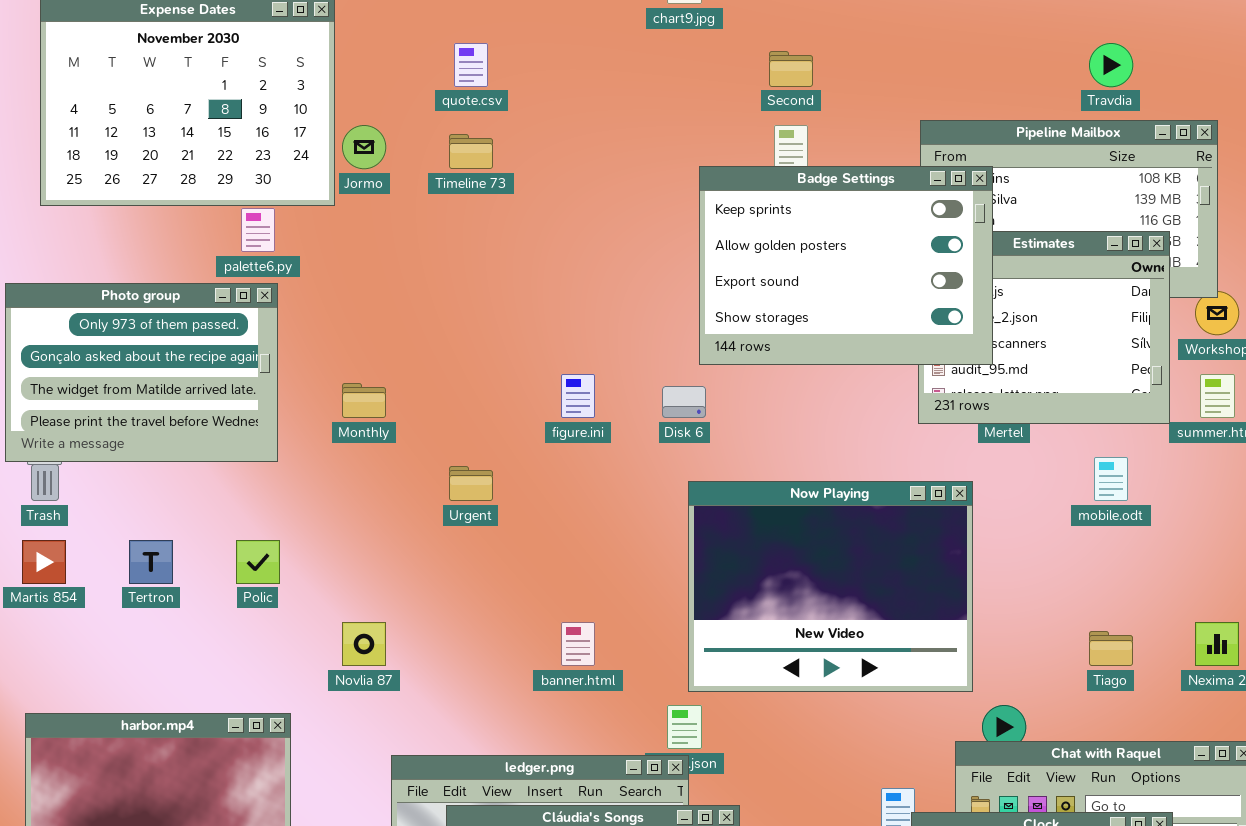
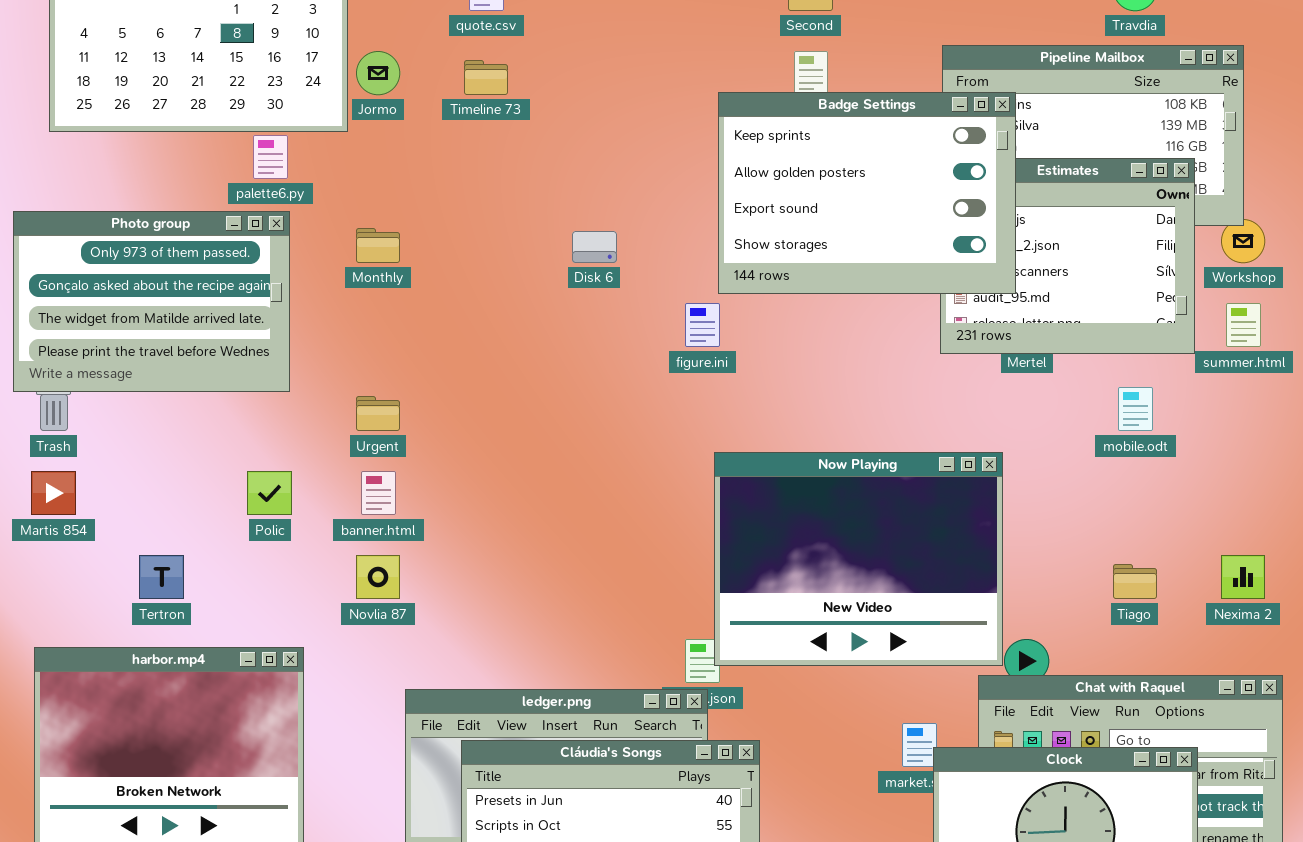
figure.ini: [561,374,595,418] -> [685,303,720,347], moved
Monthly: [342,383,386,418] -> [356,228,400,263], moved
Disk 6: [662,386,706,418] -> [572,231,617,263], moved
Urgent: [449,466,493,501] -> [356,396,400,431], moved
Now Playing: [688,481,973,692] -> [714,452,1003,666], moved
Tertron: [129,540,173,584] -> [139,555,184,599], moved
banner.html: [561,622,595,666] -> [361,471,396,515], moved

